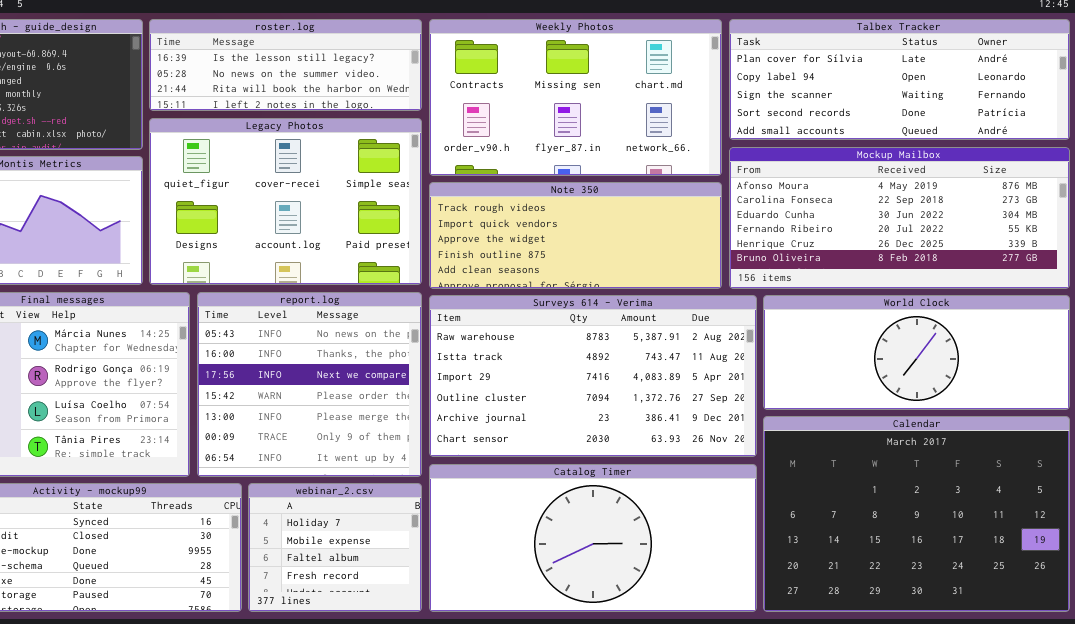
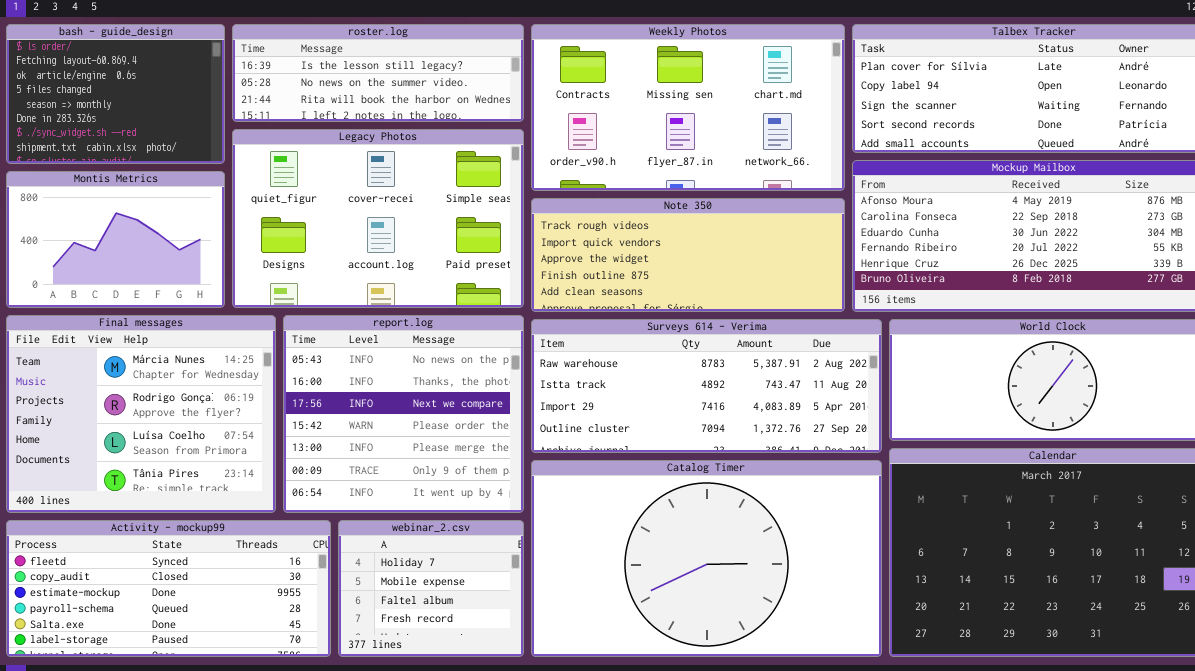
Surveys 614 - Verima: [429,295,757,457] -> [531,319,882,453], resized
Catalog Timer: [429,464,757,612] -> [531,460,882,657], resized

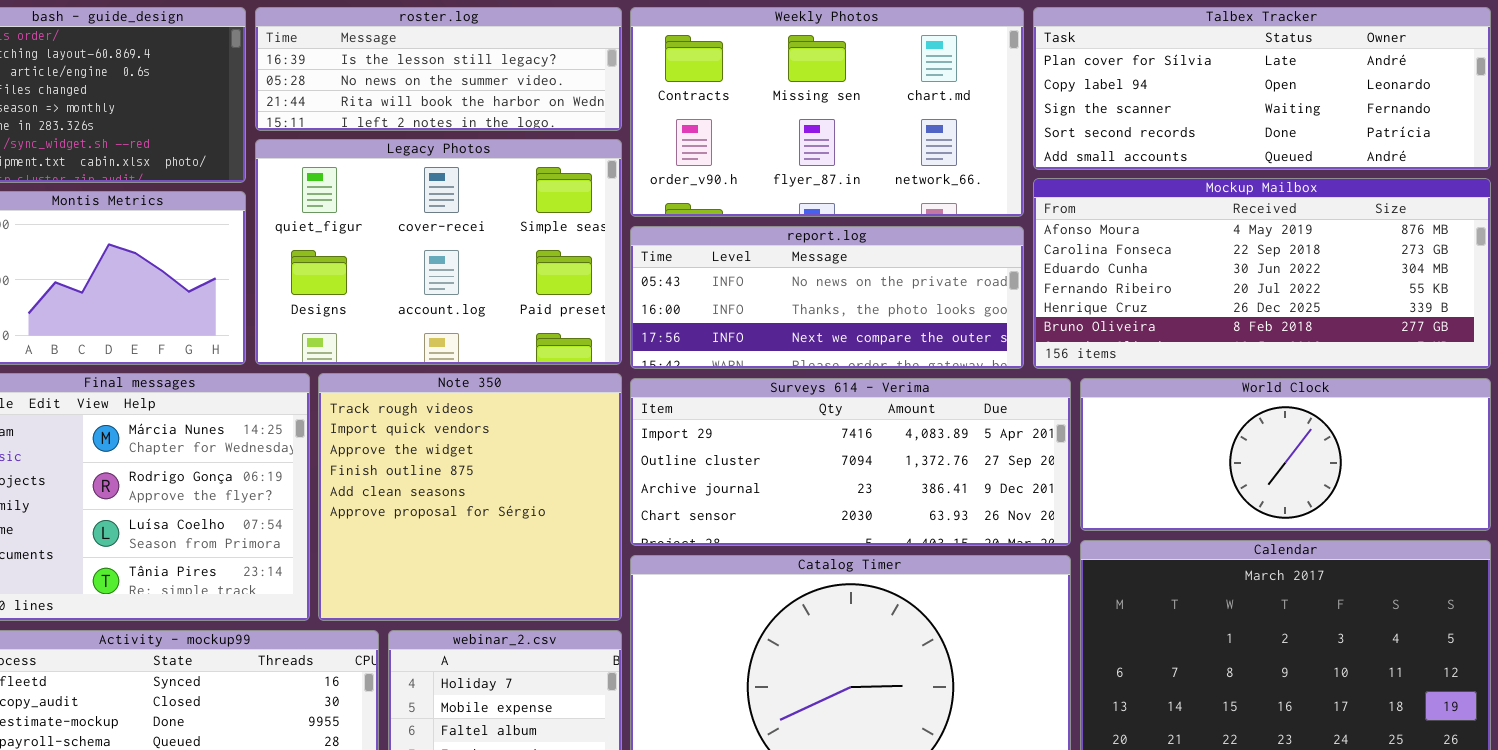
Note 350: [531,198,845,312] -> [318,373,622,621], moved, resized
report.log: [283,315,524,513] -> [630,226,1024,369], moved, resized
Surveys 614 - Verima: [531,319,882,453] -> [630,378,1071,546], scrolled down 2 rows

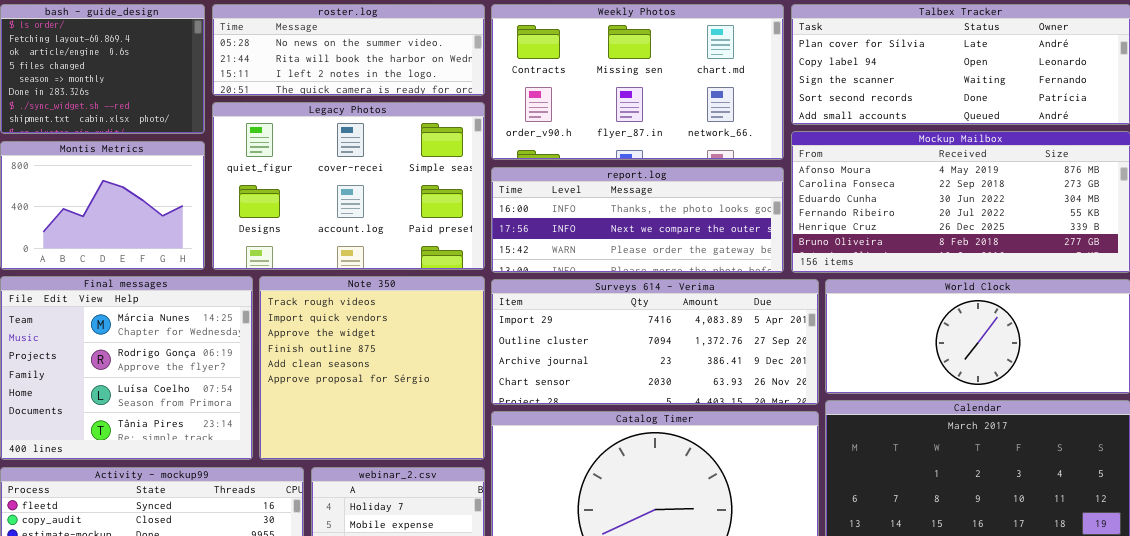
roster.log: [255,7,622,131] -> [212,4,485,96], scrolled down 1 row
report.log: [630,226,1024,369] -> [491,167,784,273], scrolled down 1 row

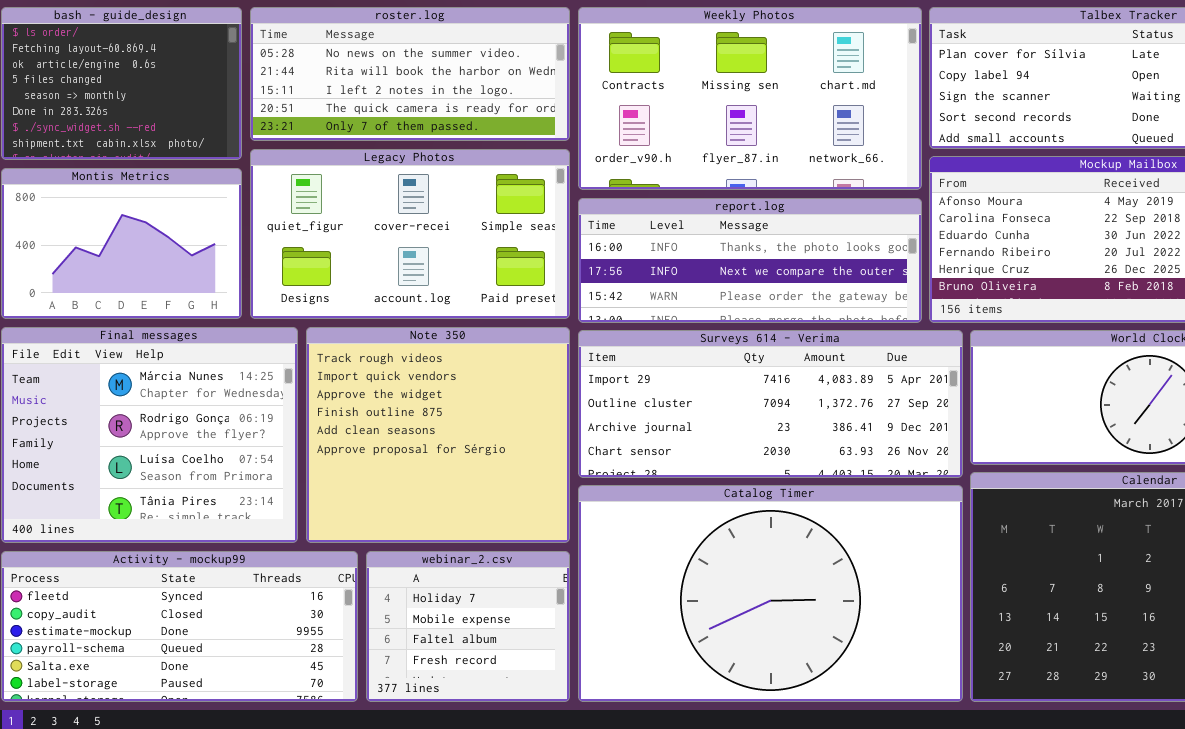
roster.log: [212,4,485,96] -> [250,7,570,141], resized
Legacy Photos: [212,102,485,270] -> [250,149,570,319], resized

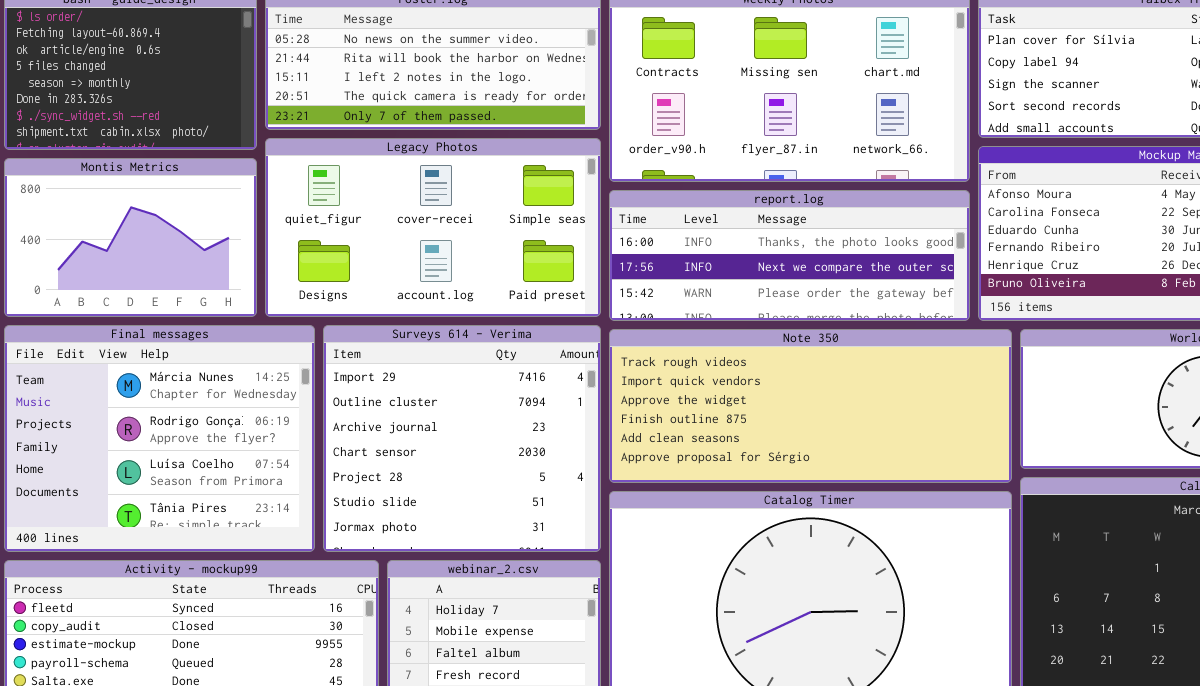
Note 350: [306,327,570,543] -> [609,329,1012,483], moved, resized
Surveys 614 - Verima: [578,330,963,478] -> [323,325,601,552], moved, resized

